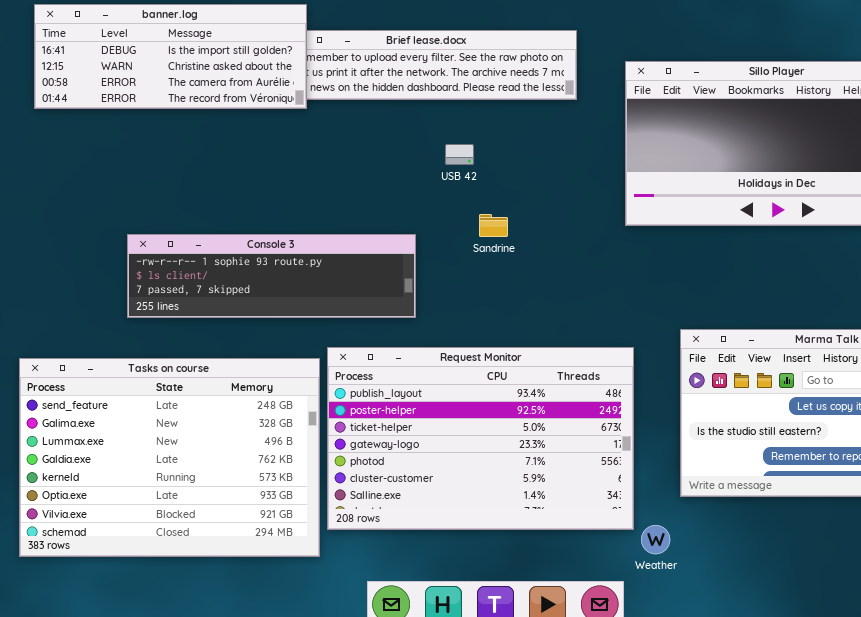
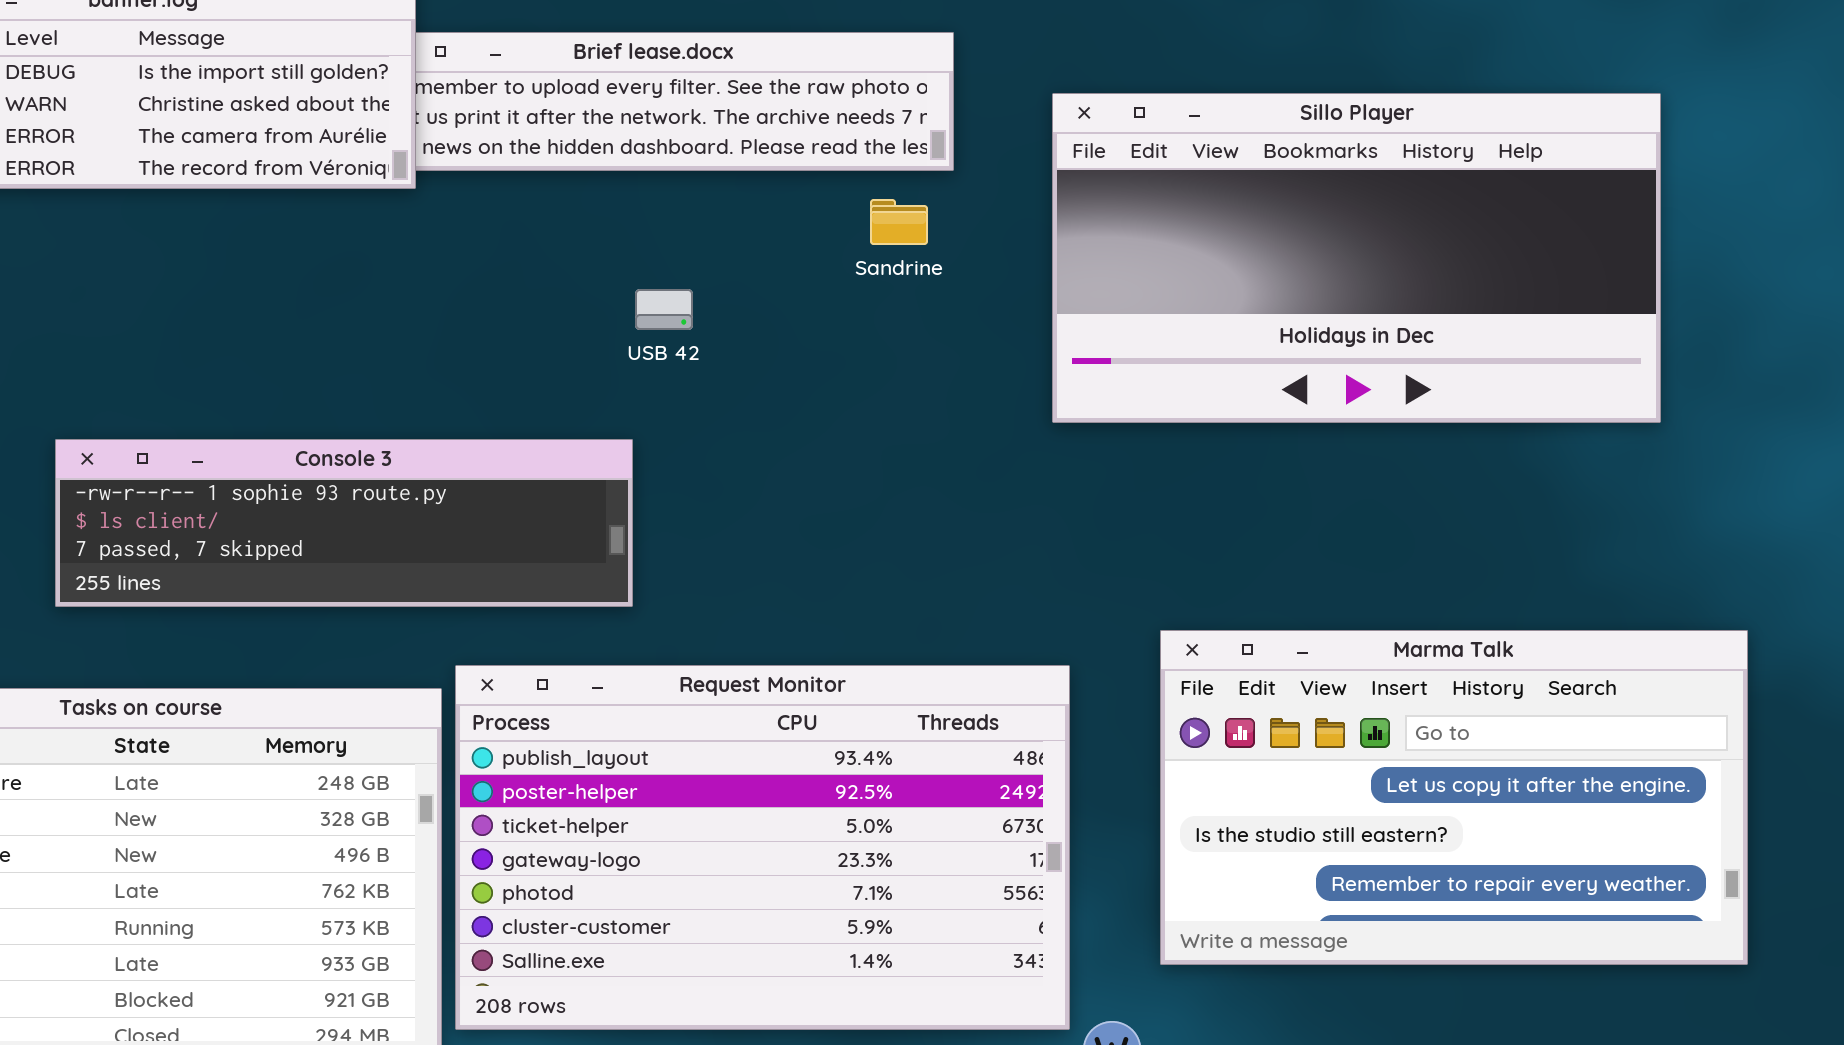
USB 42: [445,144,474,165] -> [635,289,693,330], moved
Sandrine: [479,214,508,237] -> [870,199,928,245], moved

